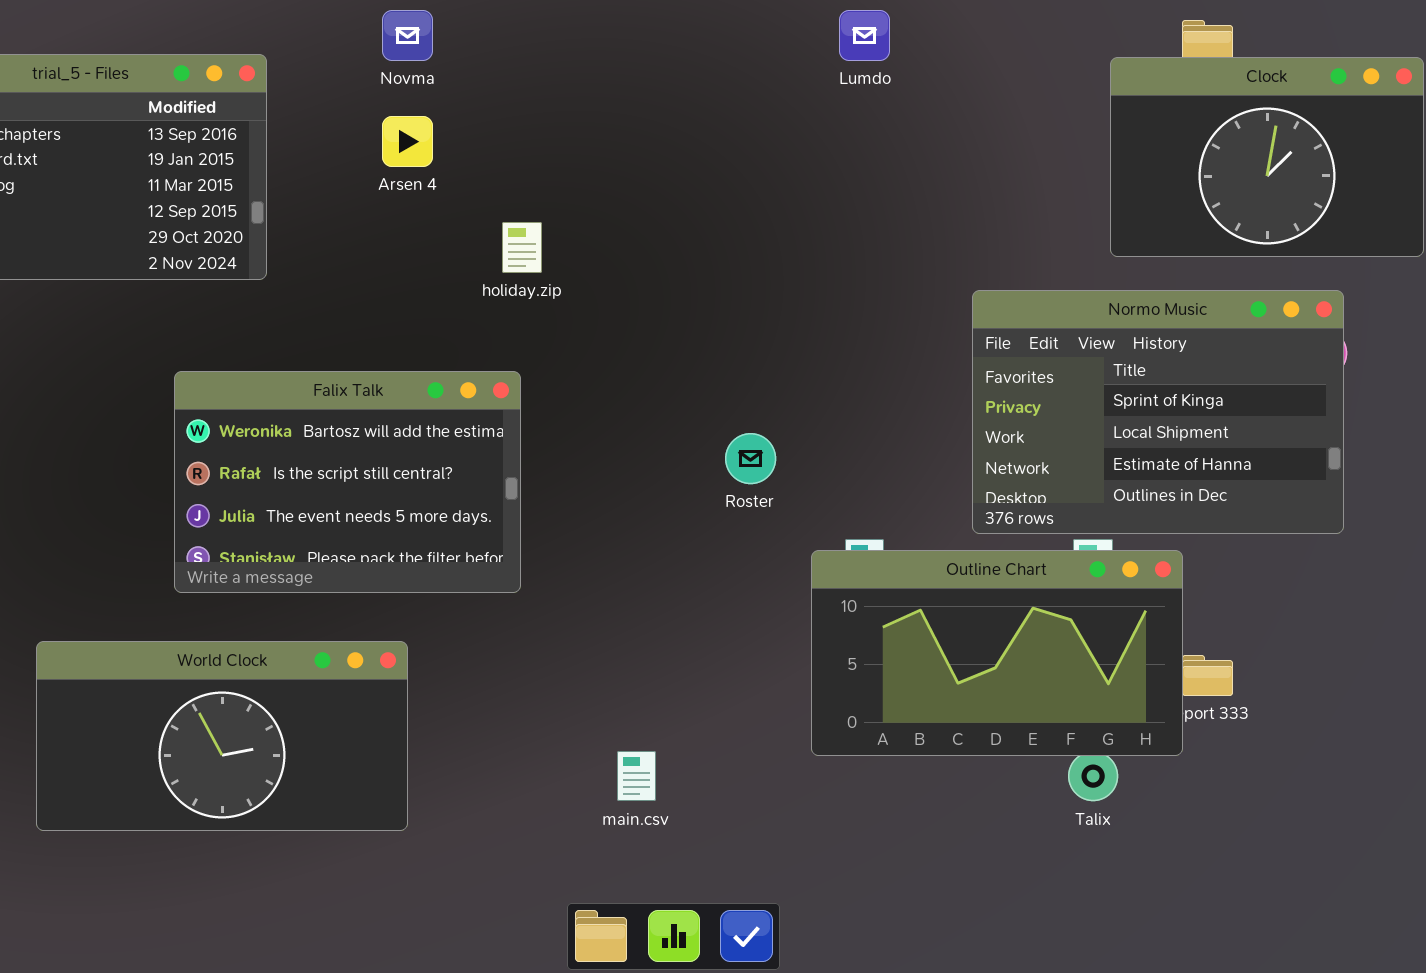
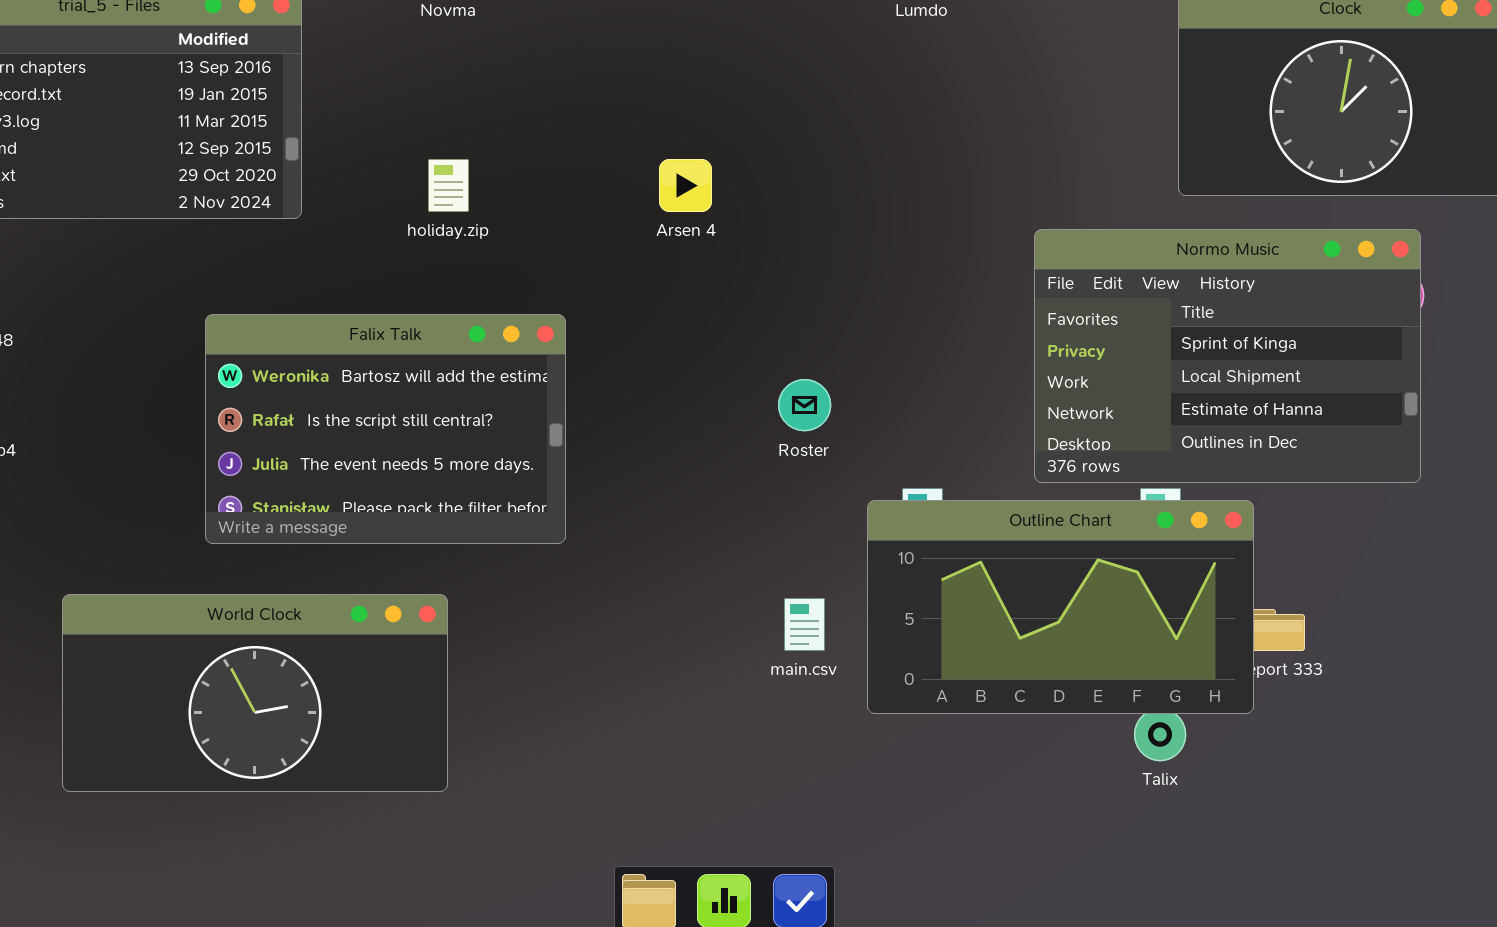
Arsen 4: [382,116,433,167] -> [659,159,712,212], moved
holiday.zip: [502,222,542,273] -> [428,159,469,212], moved
main.csv: [617,751,656,801] -> [784,598,825,651], moved

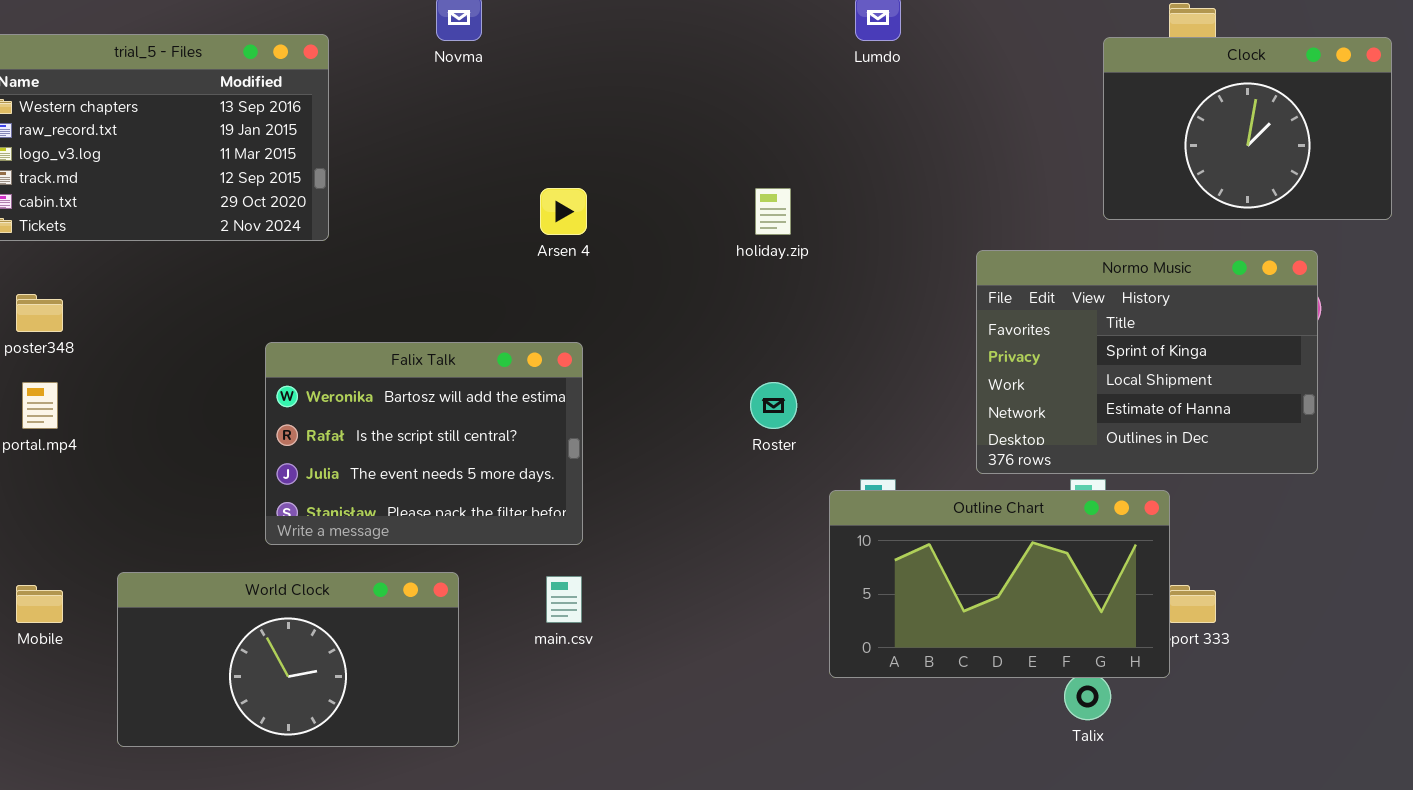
holiday.zip: [428,159,469,212] -> [755,188,791,235], moved
Arsen 4: [659,159,712,212] -> [540,188,587,235], moved
Falix Talk: [205,314,566,544] -> [265,342,583,545], moved
main.csv: [784,598,825,651] -> [546,576,582,623], moved

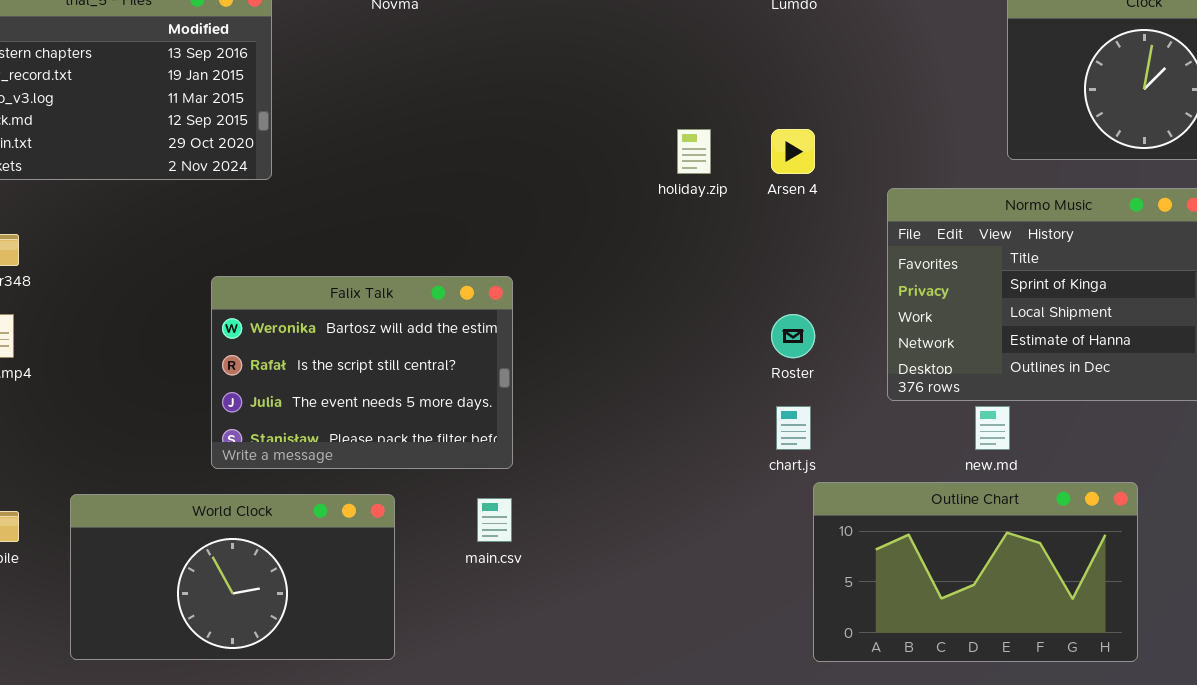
Arsen 4: [540,188,587,235] -> [771,129,815,174], moved
Roster: [750,382,797,429] -> [771,314,815,358], moved
Outline Chart: [829,490,1170,678] -> [813,482,1138,662], moved

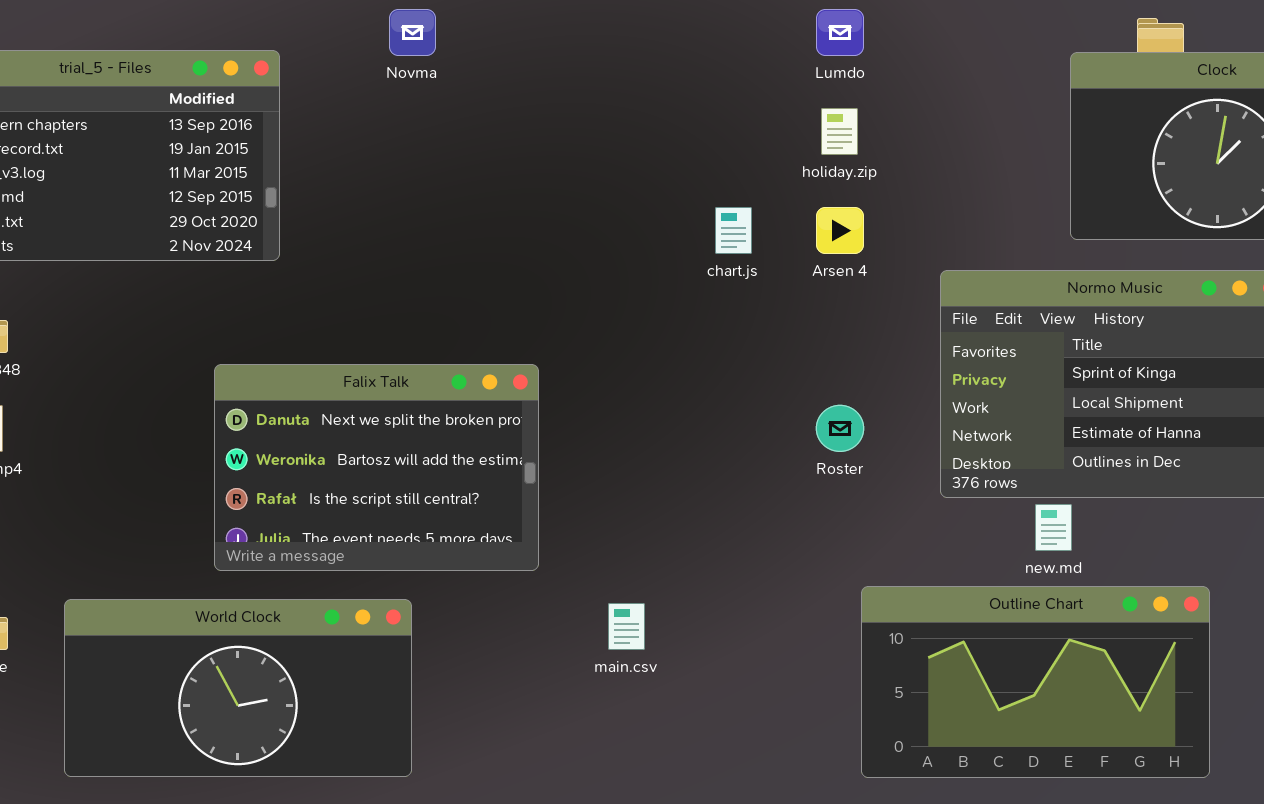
holiday.zip: [677,129,711,174] -> [821,108,858,155], moved
Falix Talk: [211,276,513,469] -> [214,364,539,571], scrolled up 1 row
chart.js: [776,406,811,450] -> [715,207,752,254], moved
main.csv: [477,498,512,542] -> [608,603,645,650], moved

